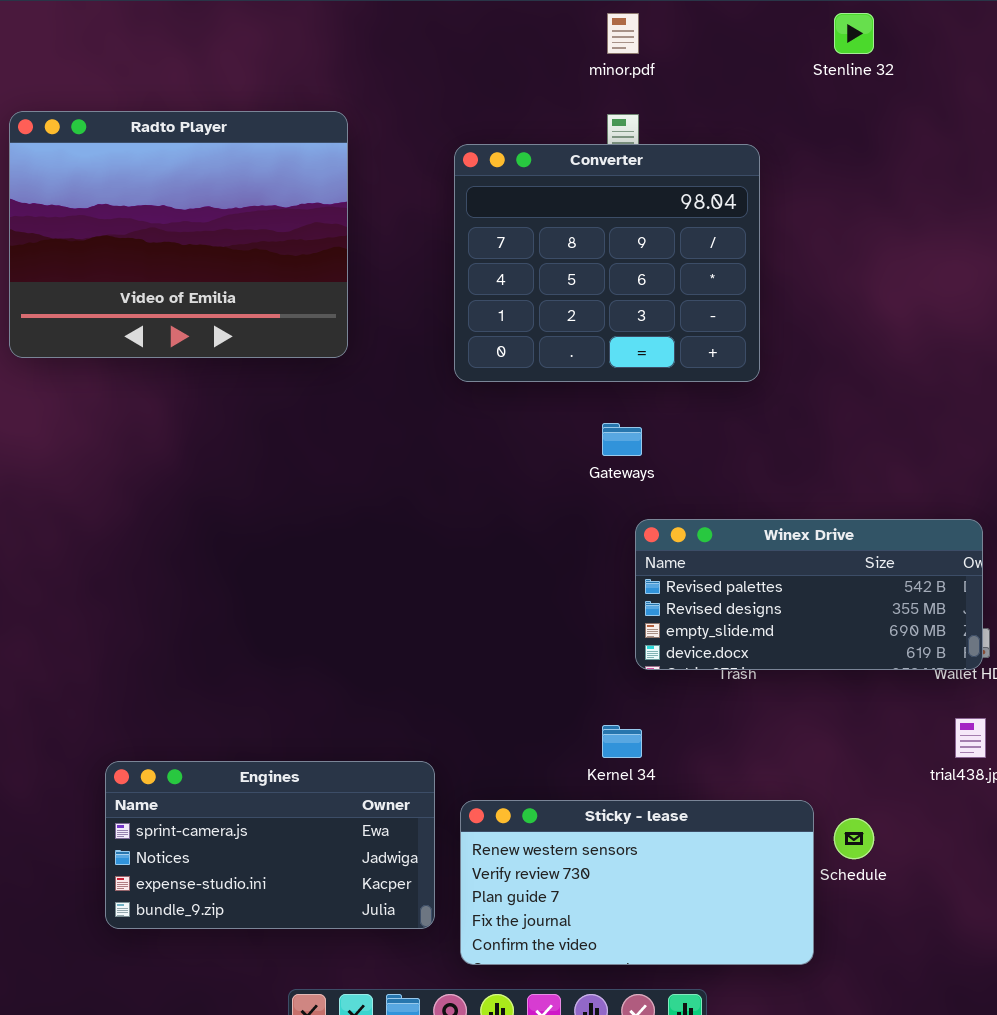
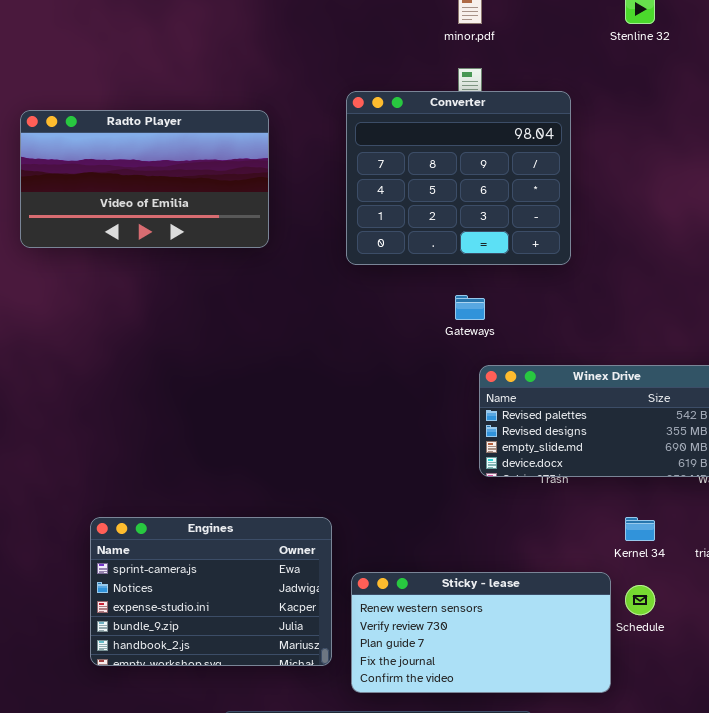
Radto Player: [9,111,348,358] -> [20,110,269,248], resized
Kernel 34: [602,725,642,758] -> [625,517,655,541], moved
Engines: [105,761,435,929] -> [90,517,332,666], resized

